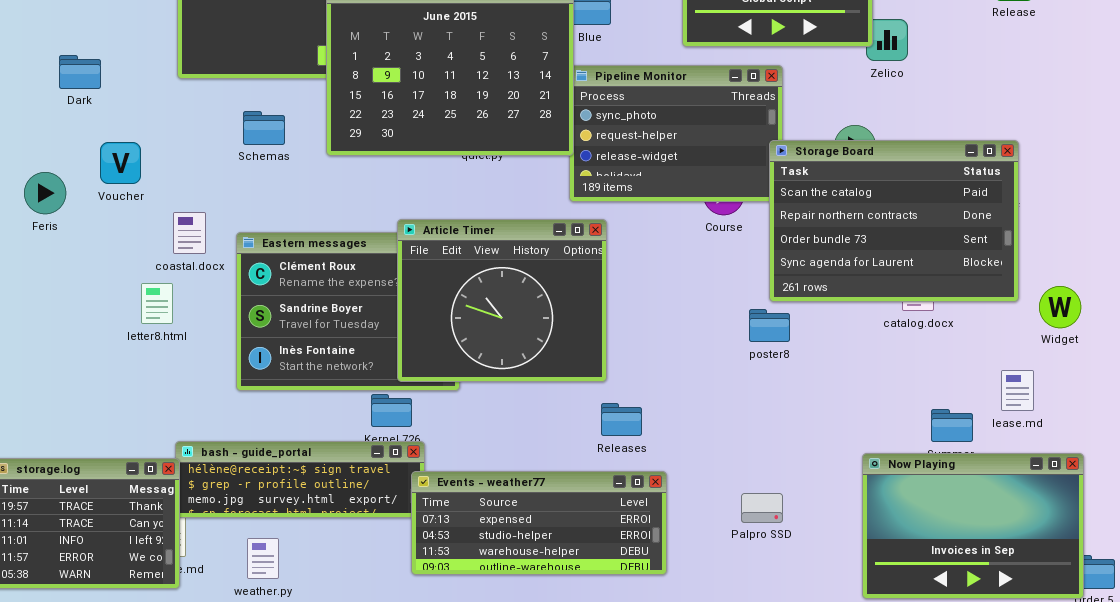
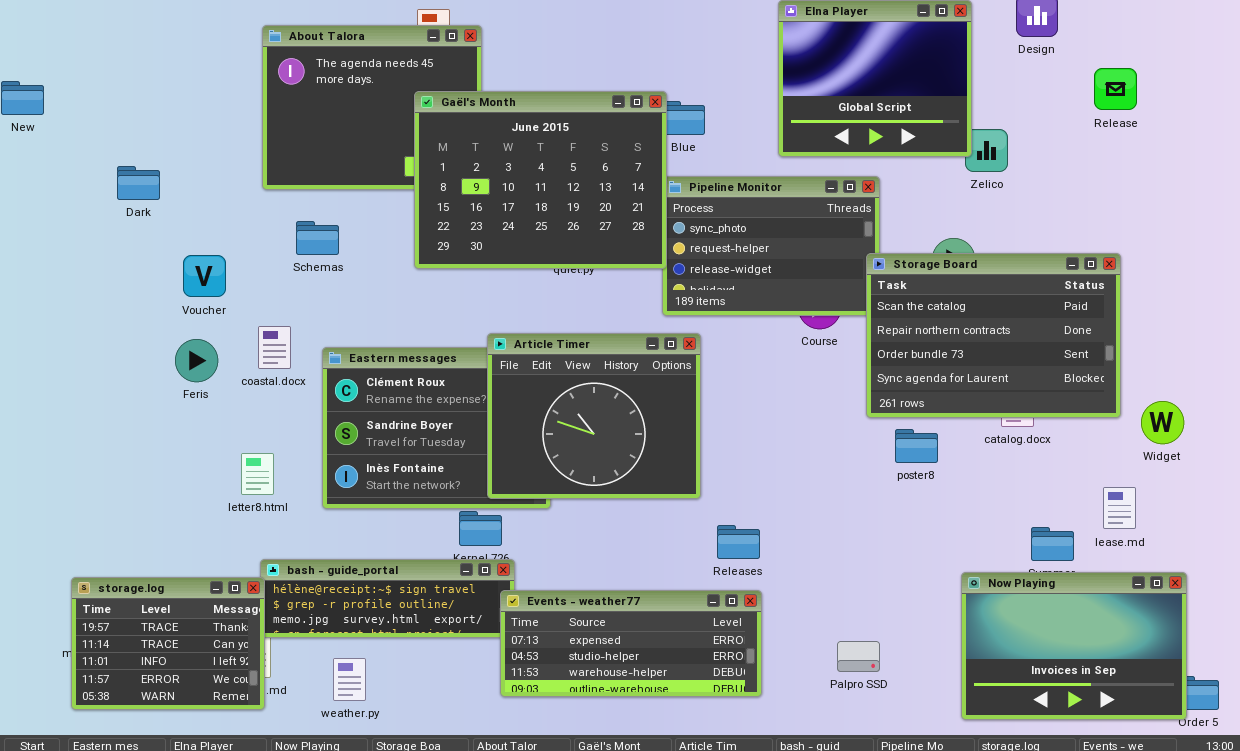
Dark: [59,55,101,89] -> [117,166,160,200], moved
Schemas: [243,111,285,145] -> [296,221,339,255], moved
Feris: [24,172,66,214] -> [175,339,218,382], moved
letter8.html: [141,283,173,324] -> [241,453,274,495], moved
poster8: [749,309,790,342] -> [895,429,938,463], moved
Releases: [601,403,642,436] -> [717,525,760,559], moved
Palpro SSD: [741,493,783,523] -> [837,641,880,672], moved

